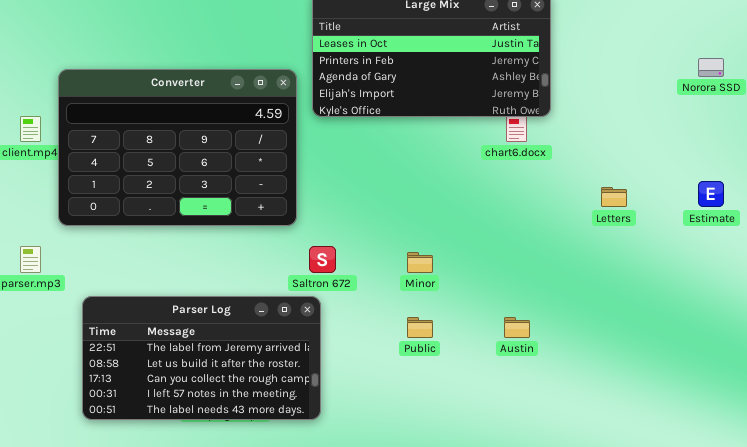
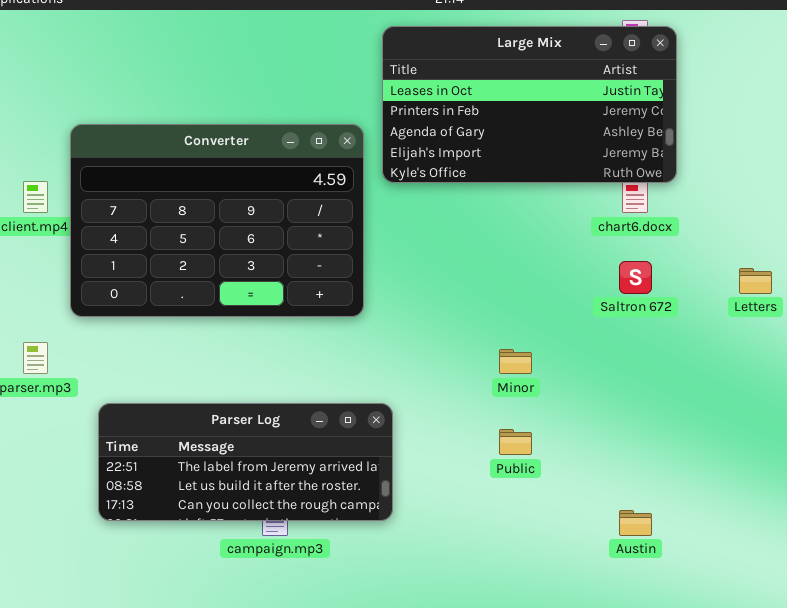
Saltron 672: [309,246,336,273] -> [619,261,652,294], moved
Parser Log: [82,296,321,420] -> [98,403,393,521], resized
Austin: [504,317,530,338] -> [619,510,652,536], moved

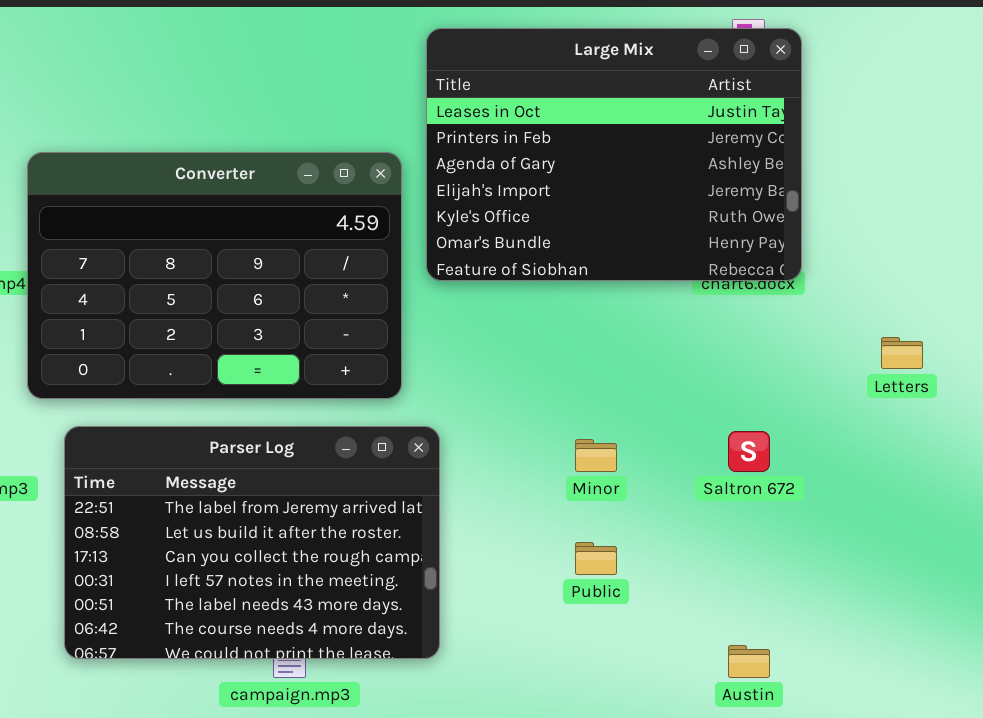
Large Mix: [382,26,677,183] -> [426,28,802,281], resized
Saltron 672: [619,261,652,294] -> [728,431,770,472], moved
Parser Log: [98,403,393,521] -> [64,426,440,659], resized

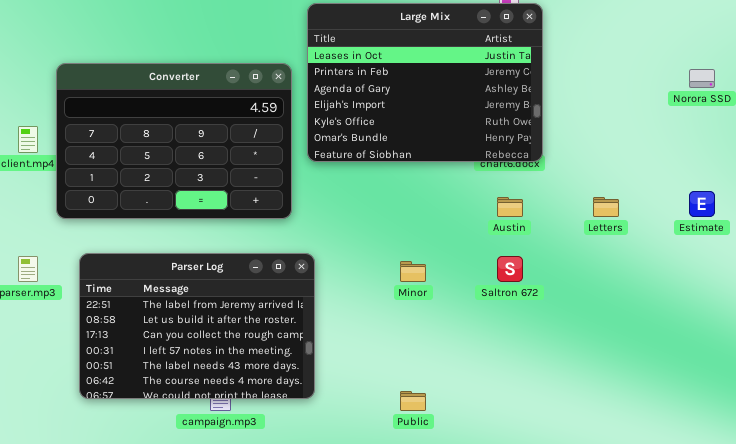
Converter: [27,152,402,399] -> [56,63,292,219], moved
Public: [575,542,617,575] -> [400,391,426,411], moved
Austin: [728,645,770,678] -> [497,197,523,217], moved

